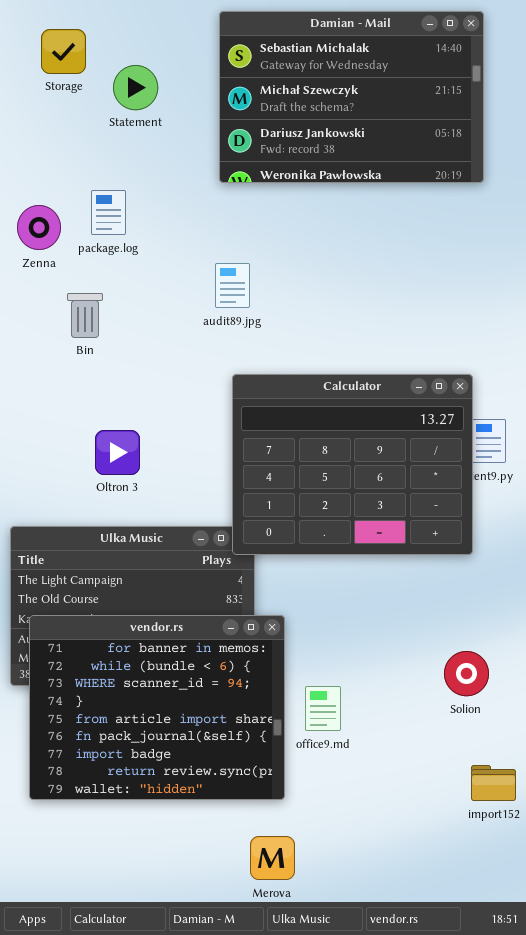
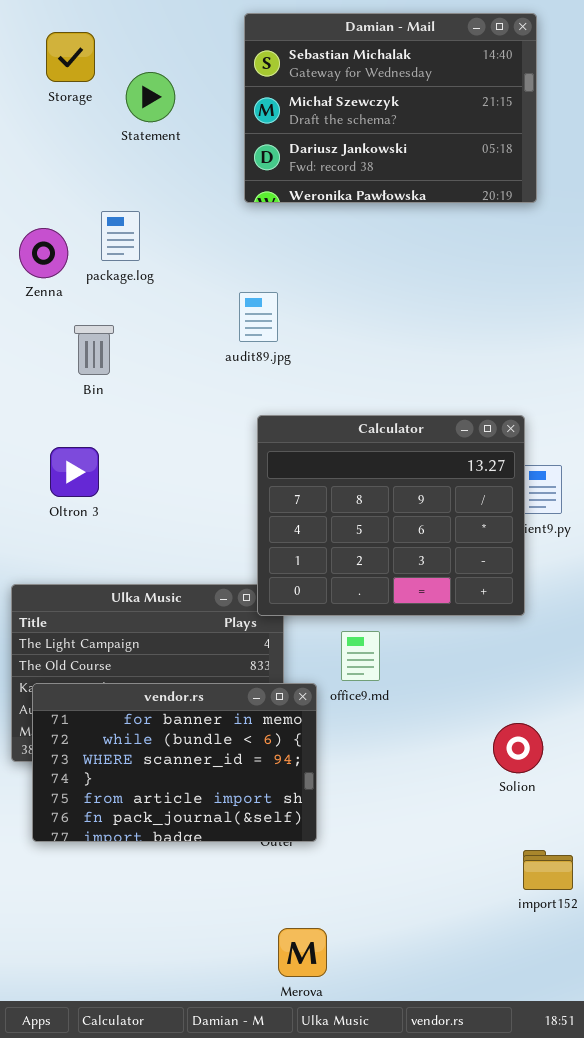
Oltron 3: [95,430,140,475] -> [50,447,99,497], moved
vendor.rs: [29,615,285,800] -> [32,683,317,842], resized
office9.md: [305,686,341,731] -> [341,631,380,681], moved

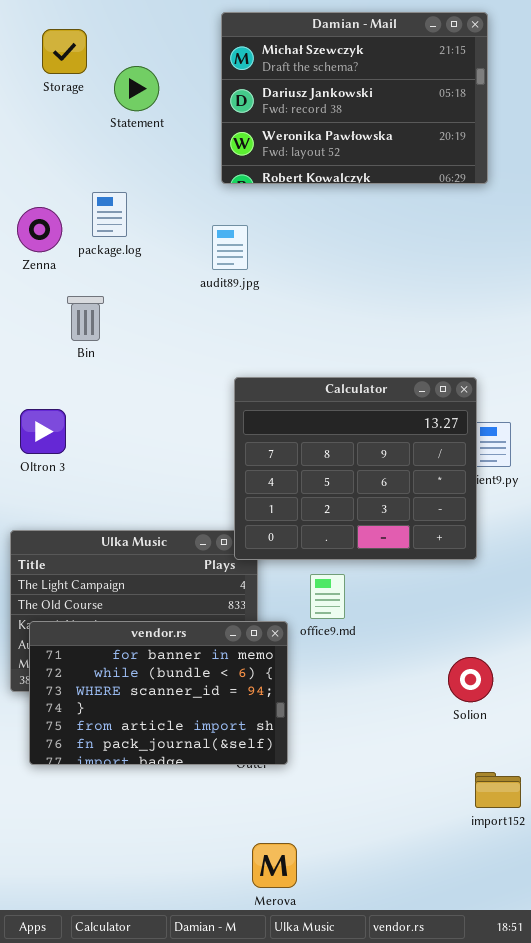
Damian - Mail: [244,13,537,203] -> [221,12,488,184], scrolled down 1 row
audit89.jpg: [239,292,278,342] -> [212,225,248,270], moved
Oltron 3: [50,447,99,497] -> [20,409,66,454], moved

